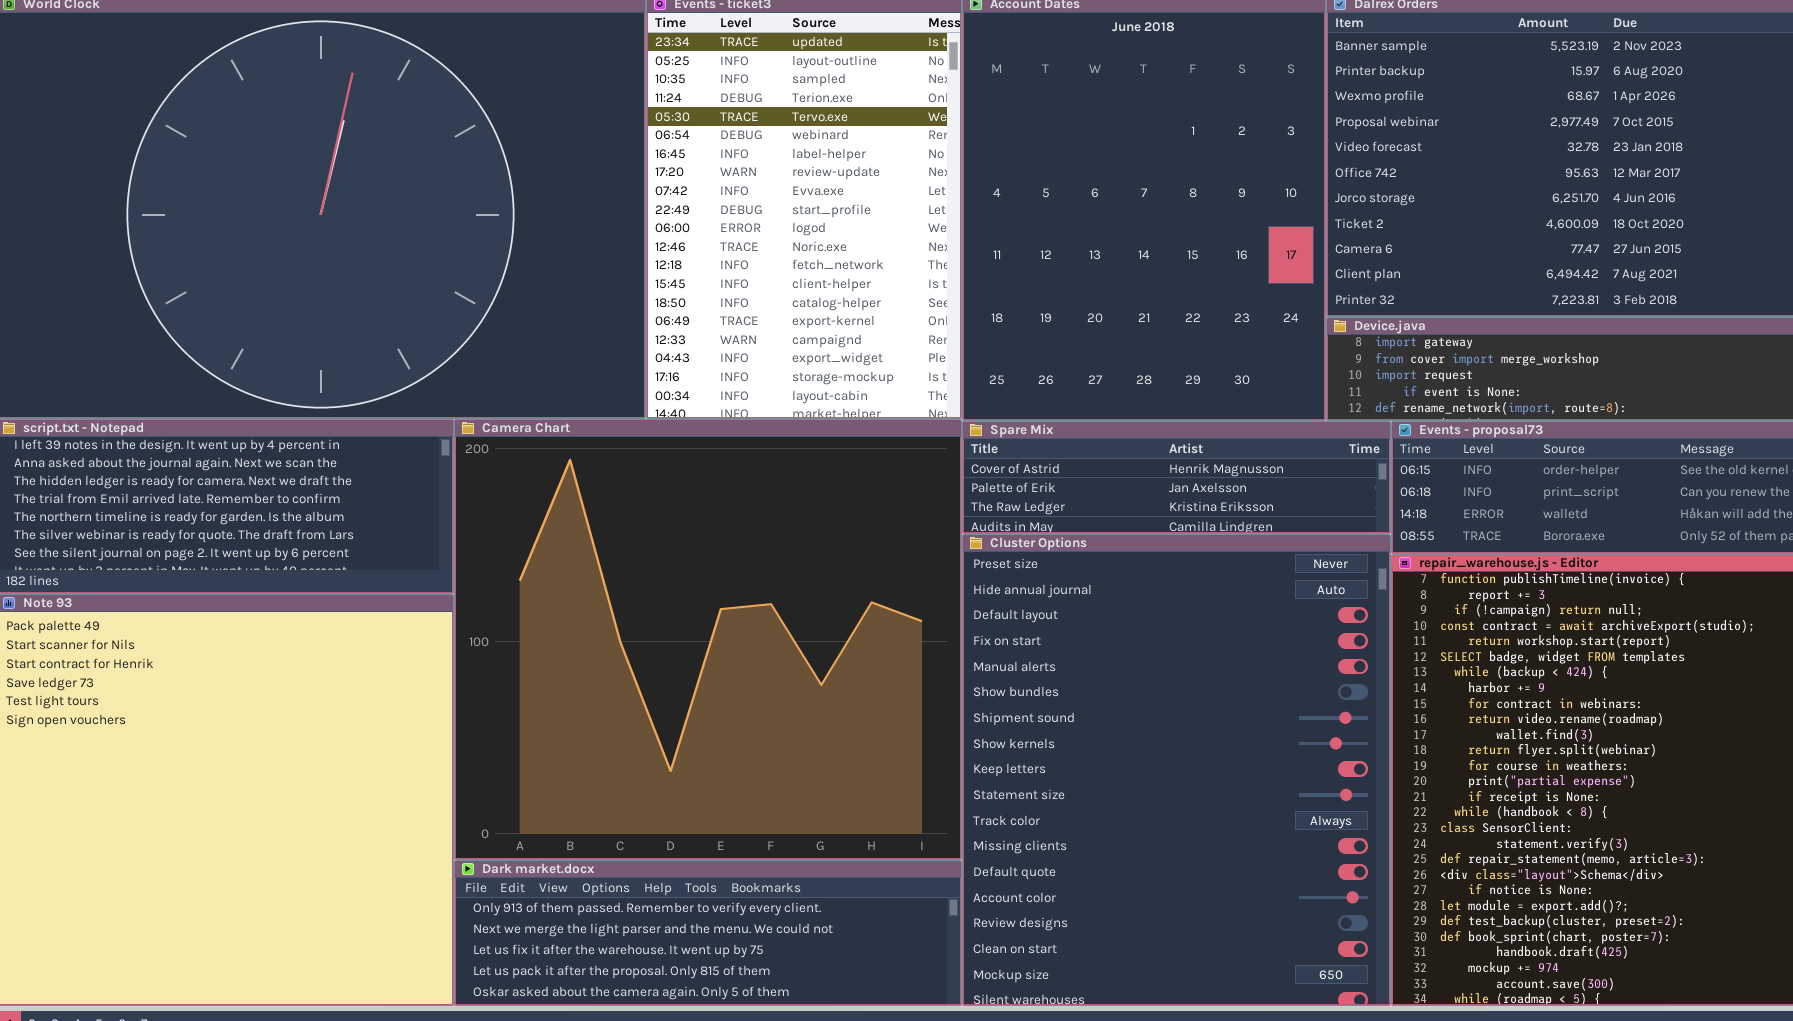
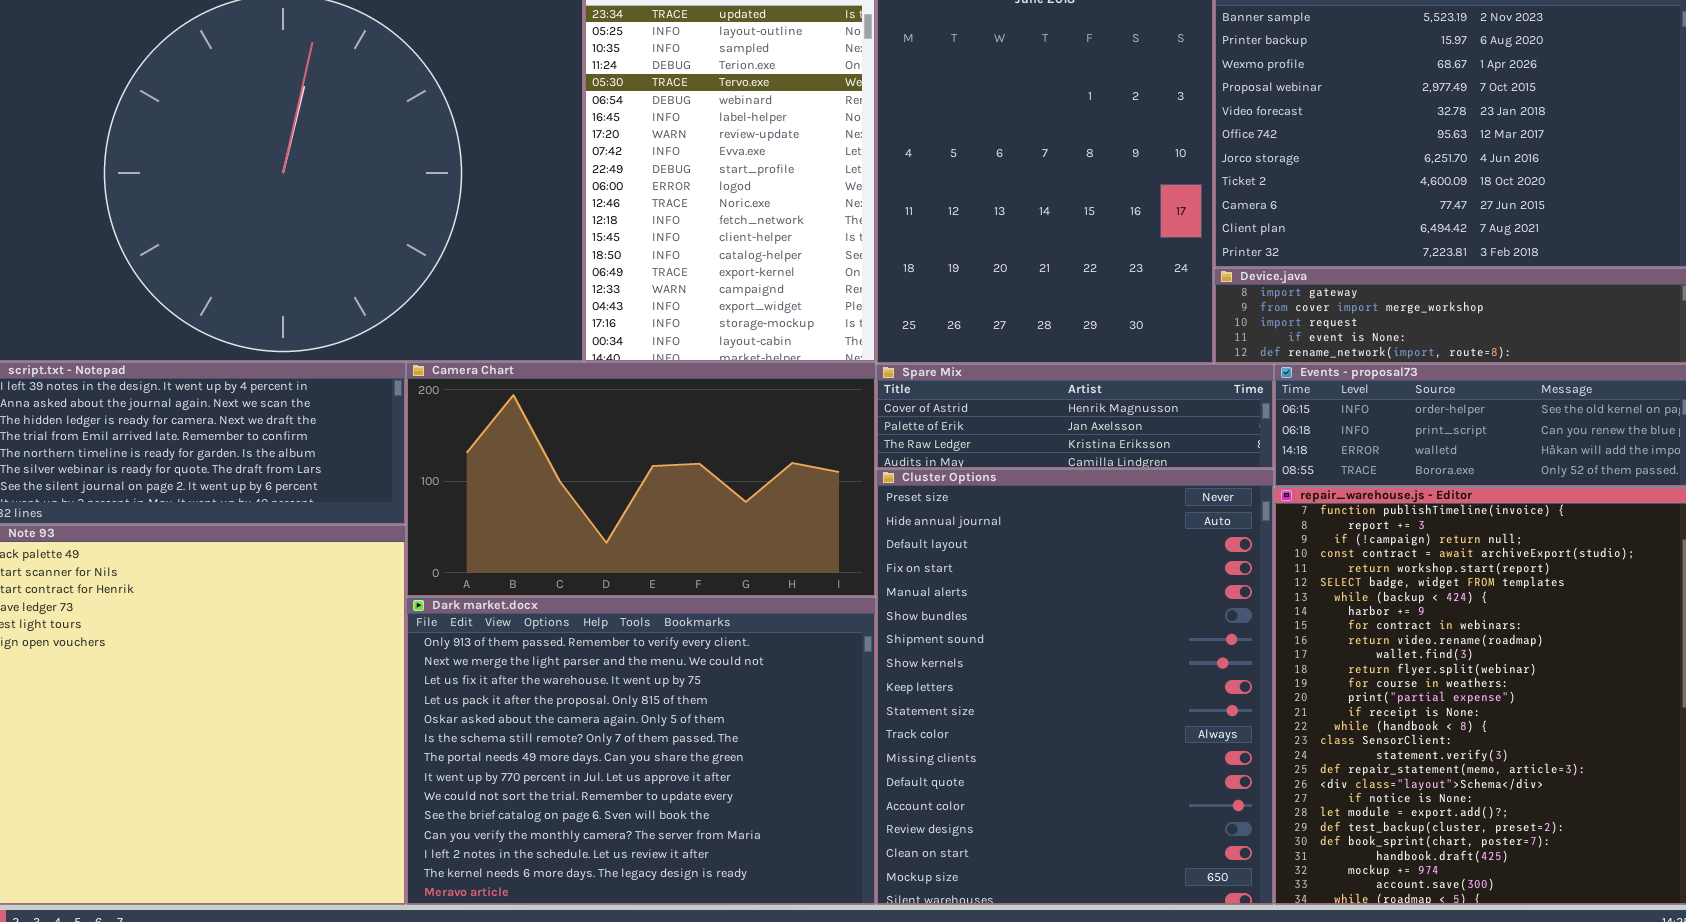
Camera Chart: [454,419,962,860] -> [406,362,876,597], resized
Dark market.docx: [454,860,962,1006] -> [406,597,876,905], resized

